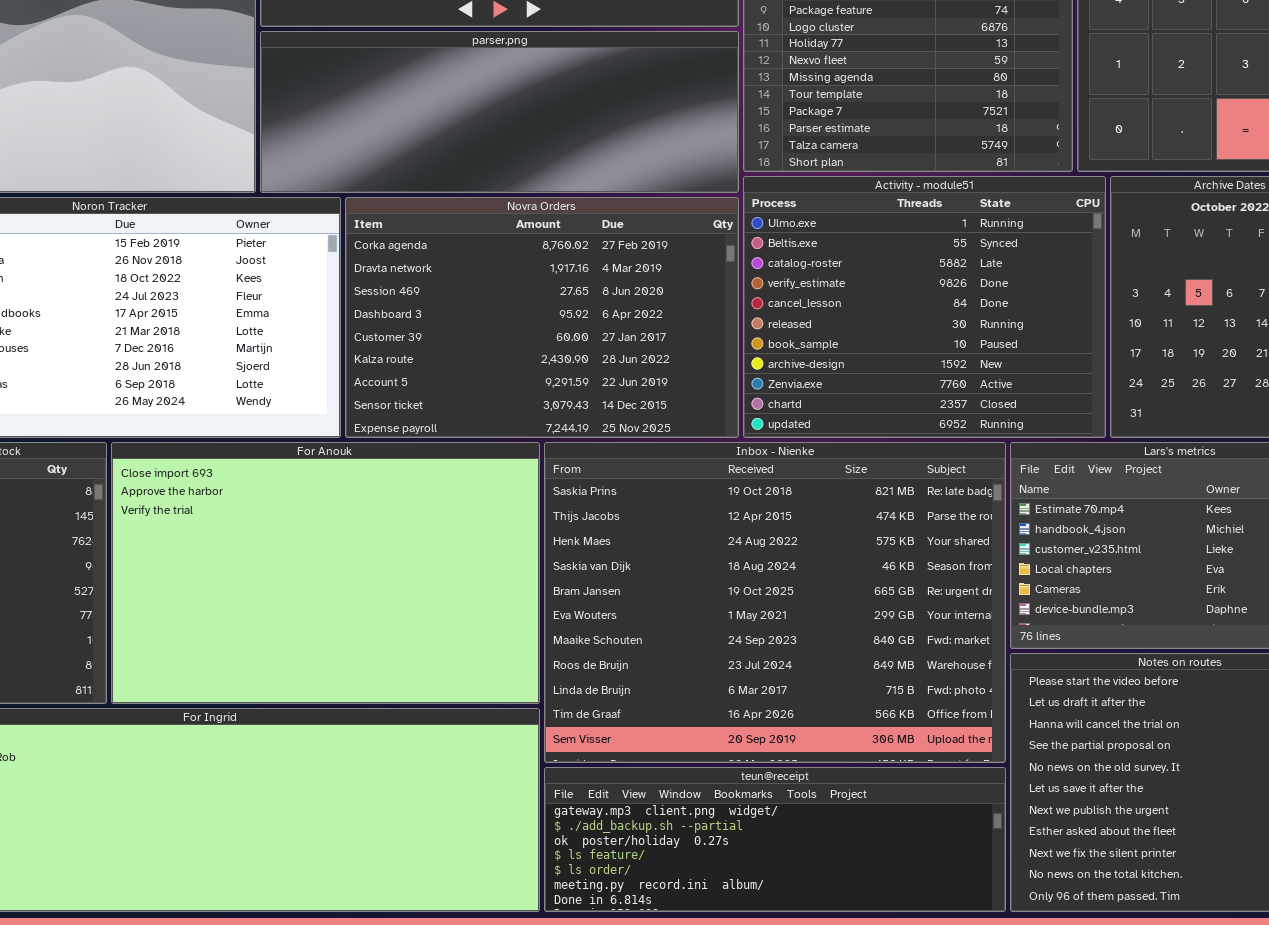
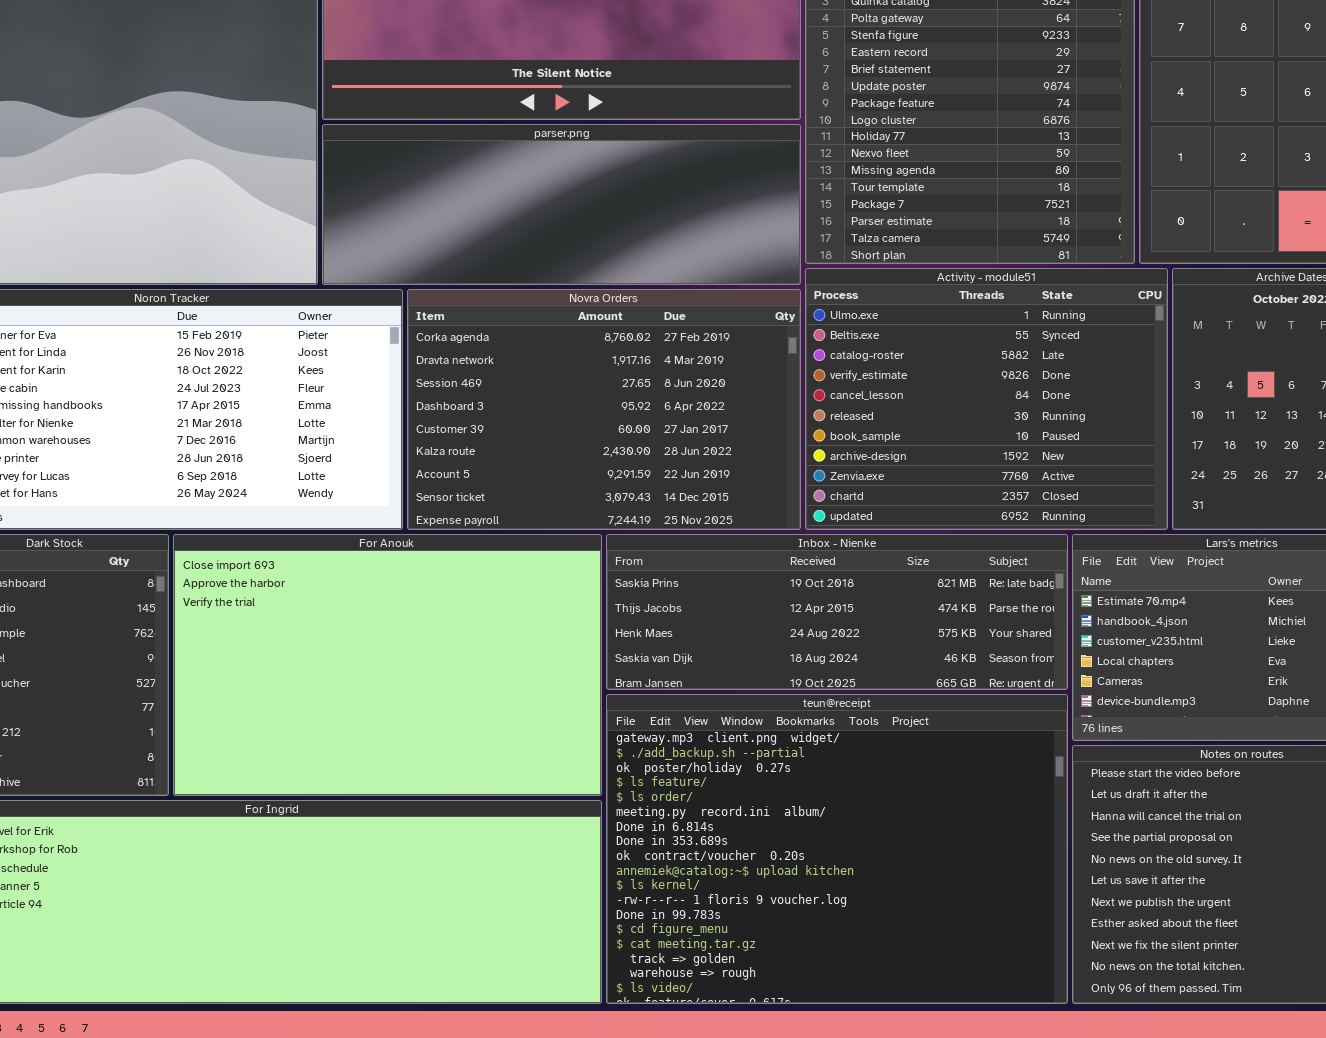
Inbox - Nienke: [544,442,1006,763] -> [606,534,1068,690], resized
teun@receipt: [544,767,1006,912] -> [606,694,1068,1004], resized

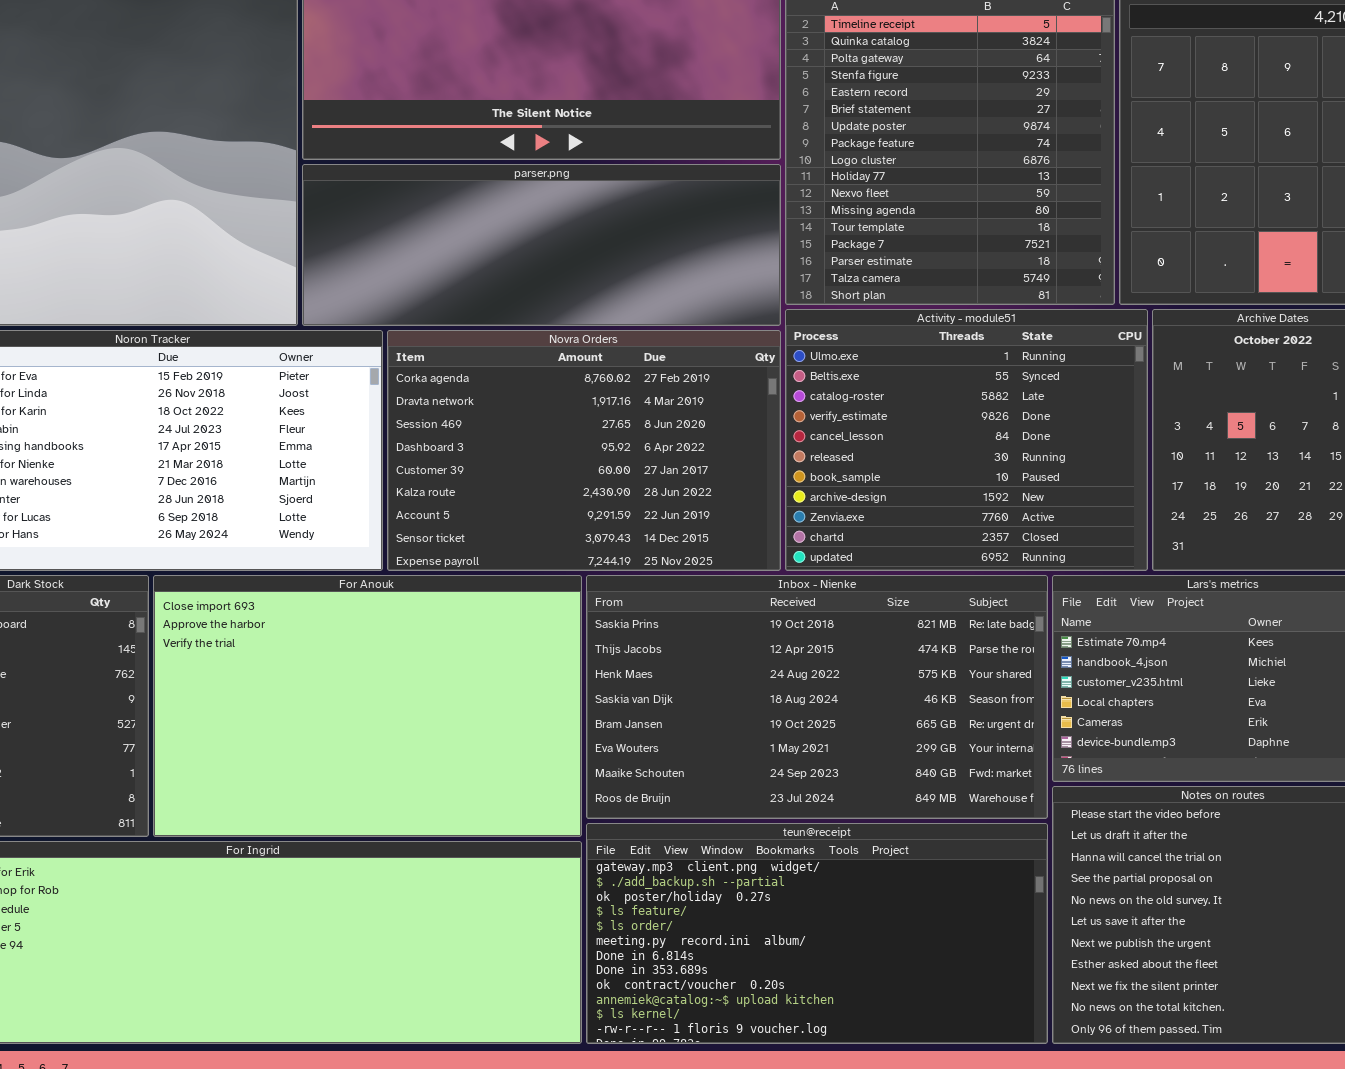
Inbox - Nienke: [606,534,1068,690] -> [586,575,1048,819], resized
teun@receipt: [606,694,1068,1004] -> [586,823,1048,1044], resized

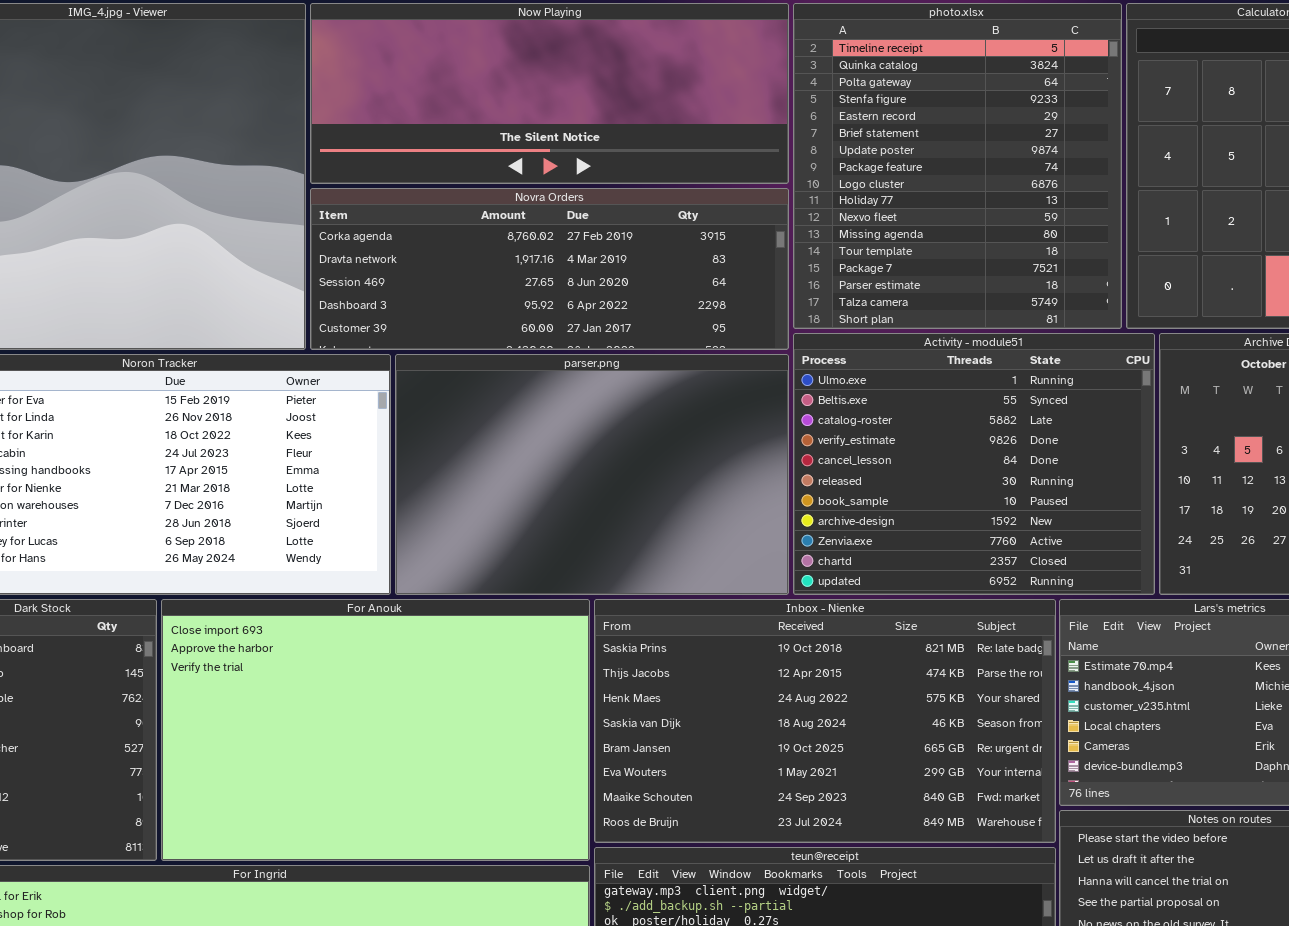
parser.png: [302,164,781,326] -> [395,354,789,595], moved, resized
Novra Orders: [387,330,781,571] -> [310,188,789,350], moved, resized

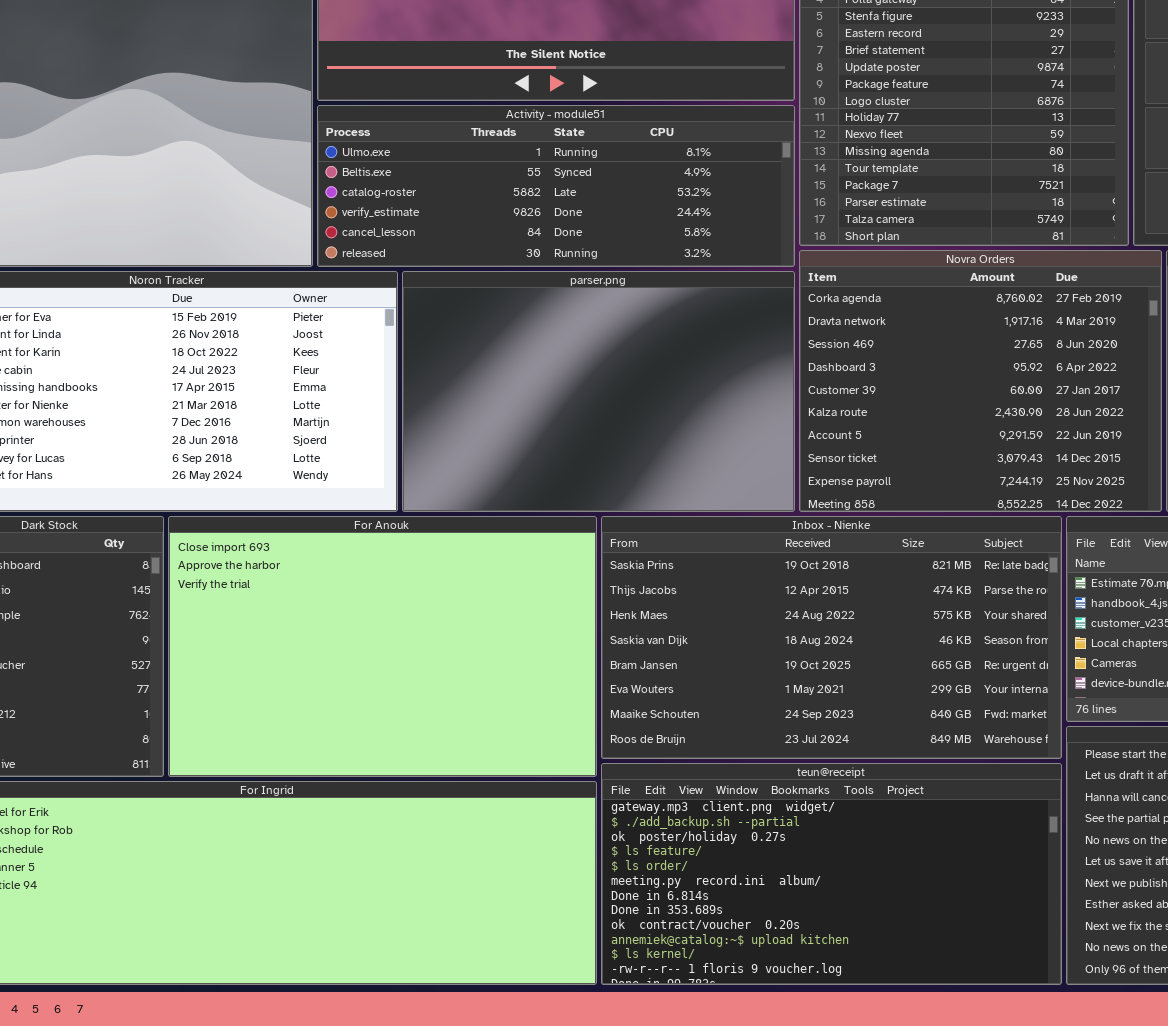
Novra Orders: [310,188,789,350] -> [799,250,1162,512], moved, resized
Activity - module51: [793,333,1155,595] -> [317,105,795,267], moved, resized

